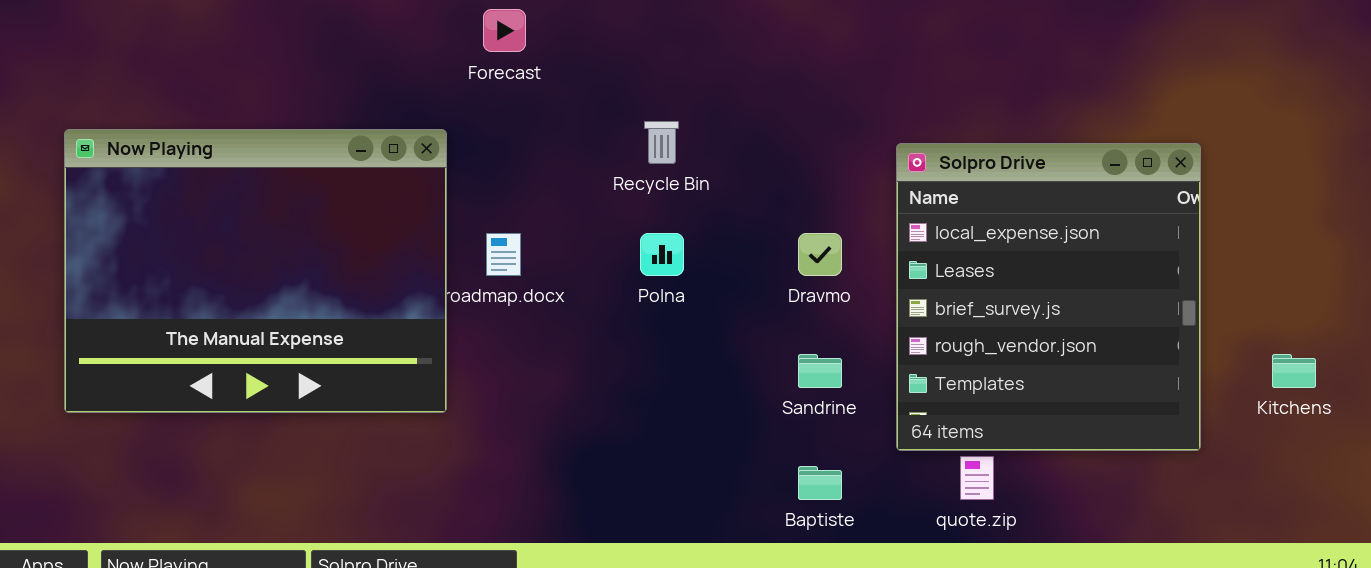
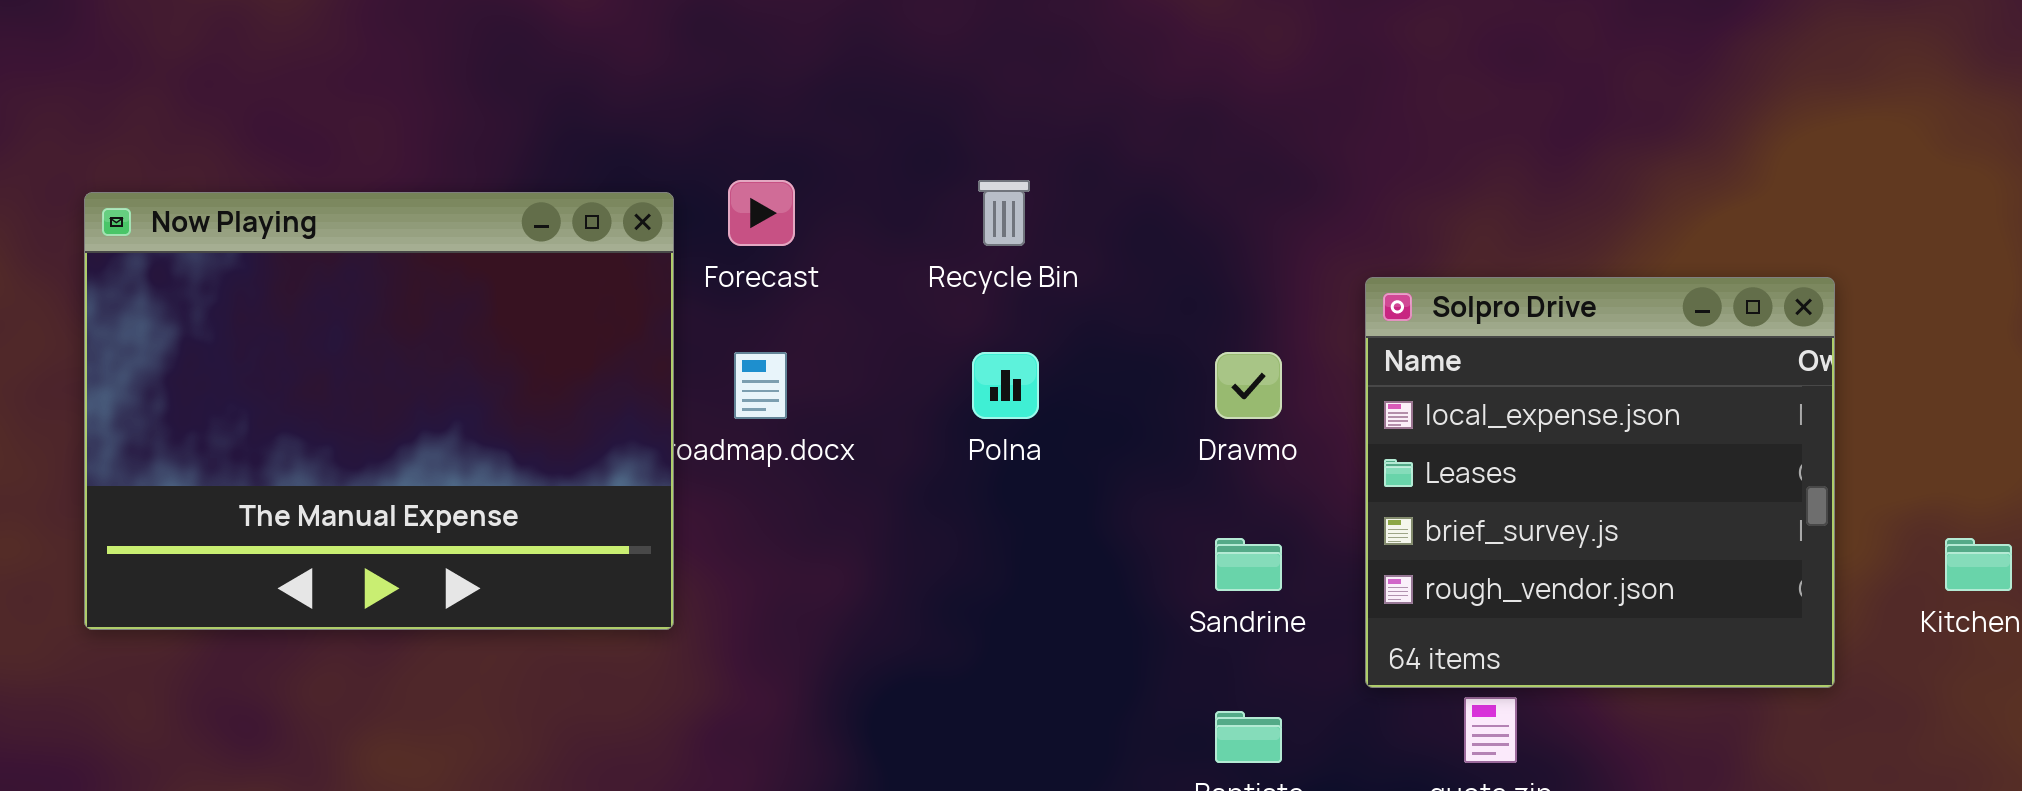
Forecast: [483,9,526,52] -> [728,180,795,246], moved
Solpro Drive: [896,143,1201,451] -> [1365,277,1835,688], resized

